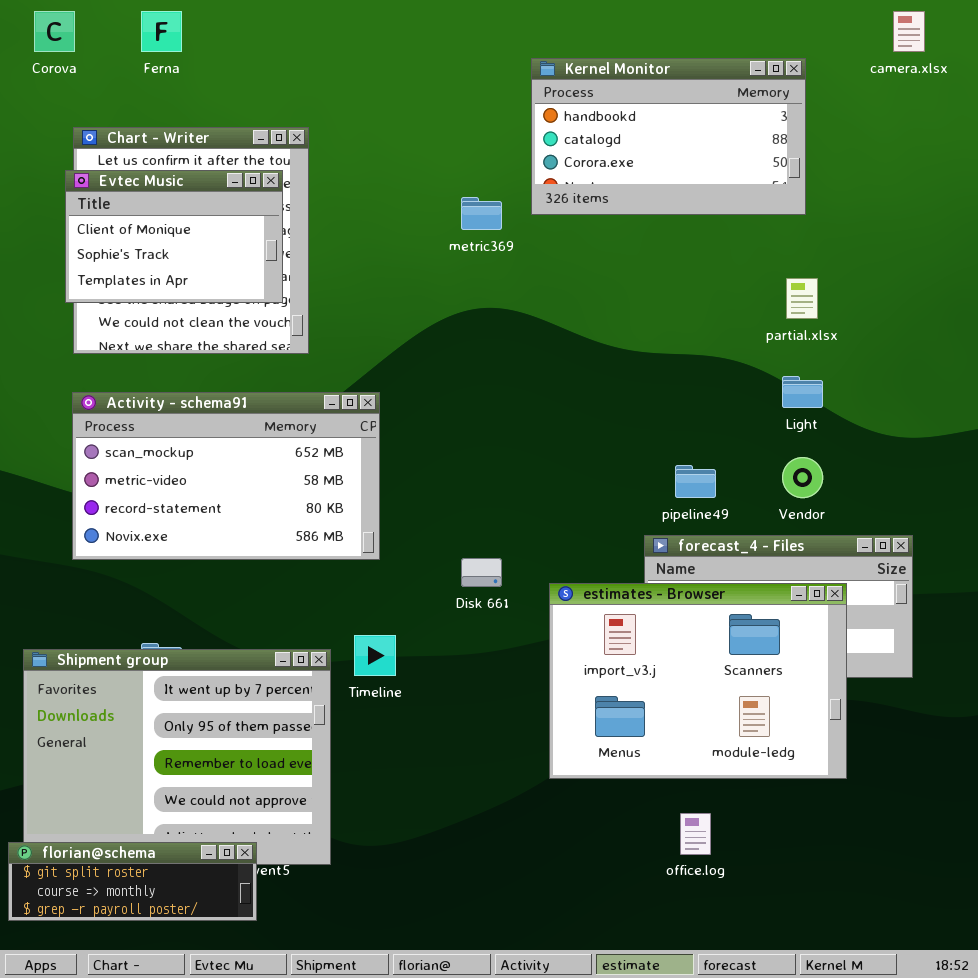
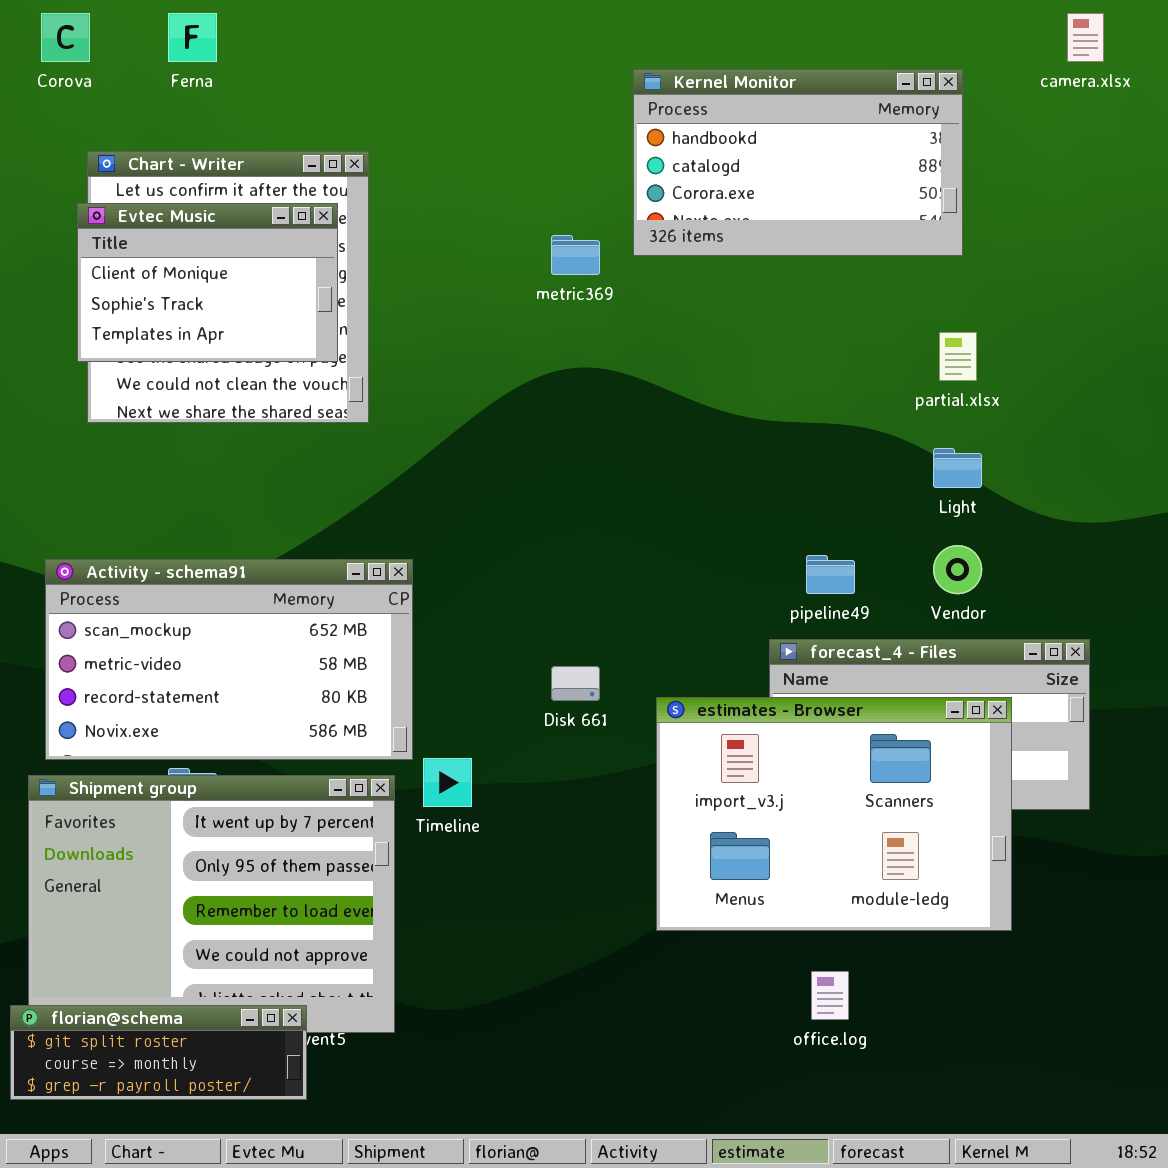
Activity - schema91: [72,392,380,560] -> [45,559,413,760], moved

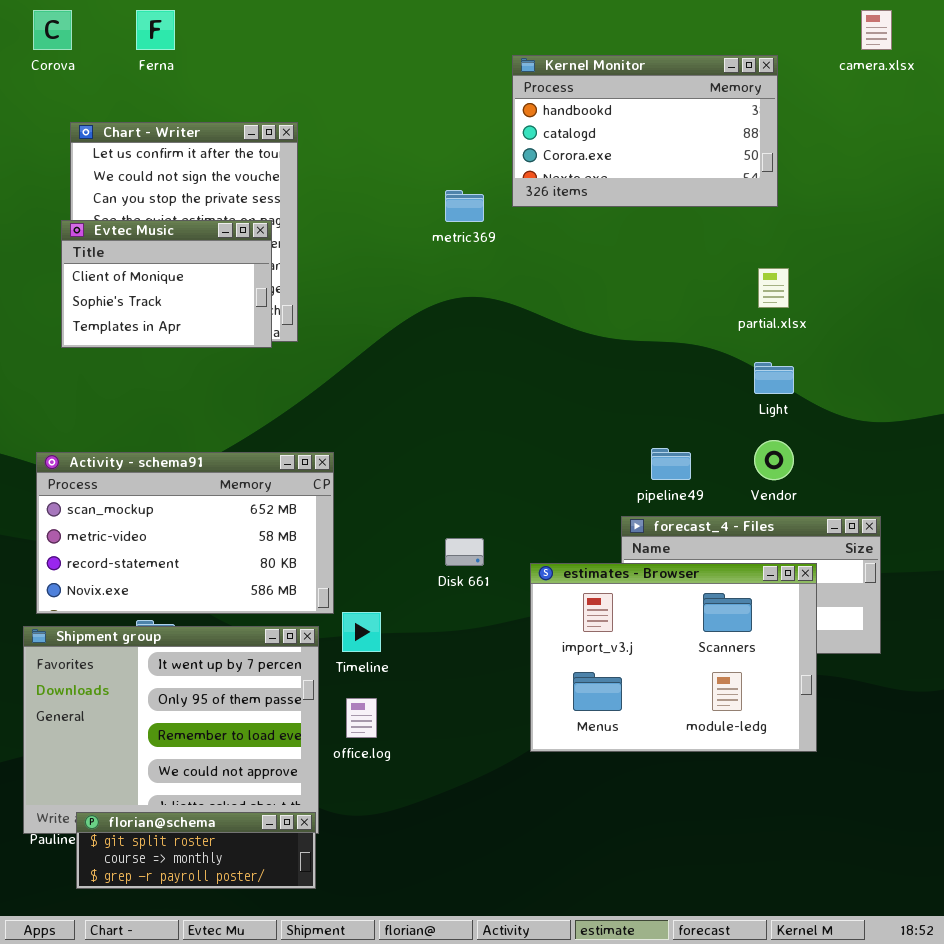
Evtec Music: [77,203,338,362] -> [61,220,272,348], moved
office.log: [811,971,849,1020] -> [346,698,377,738], moved
florian@schema: [10,1005,307,1100] -> [76,812,316,889], moved

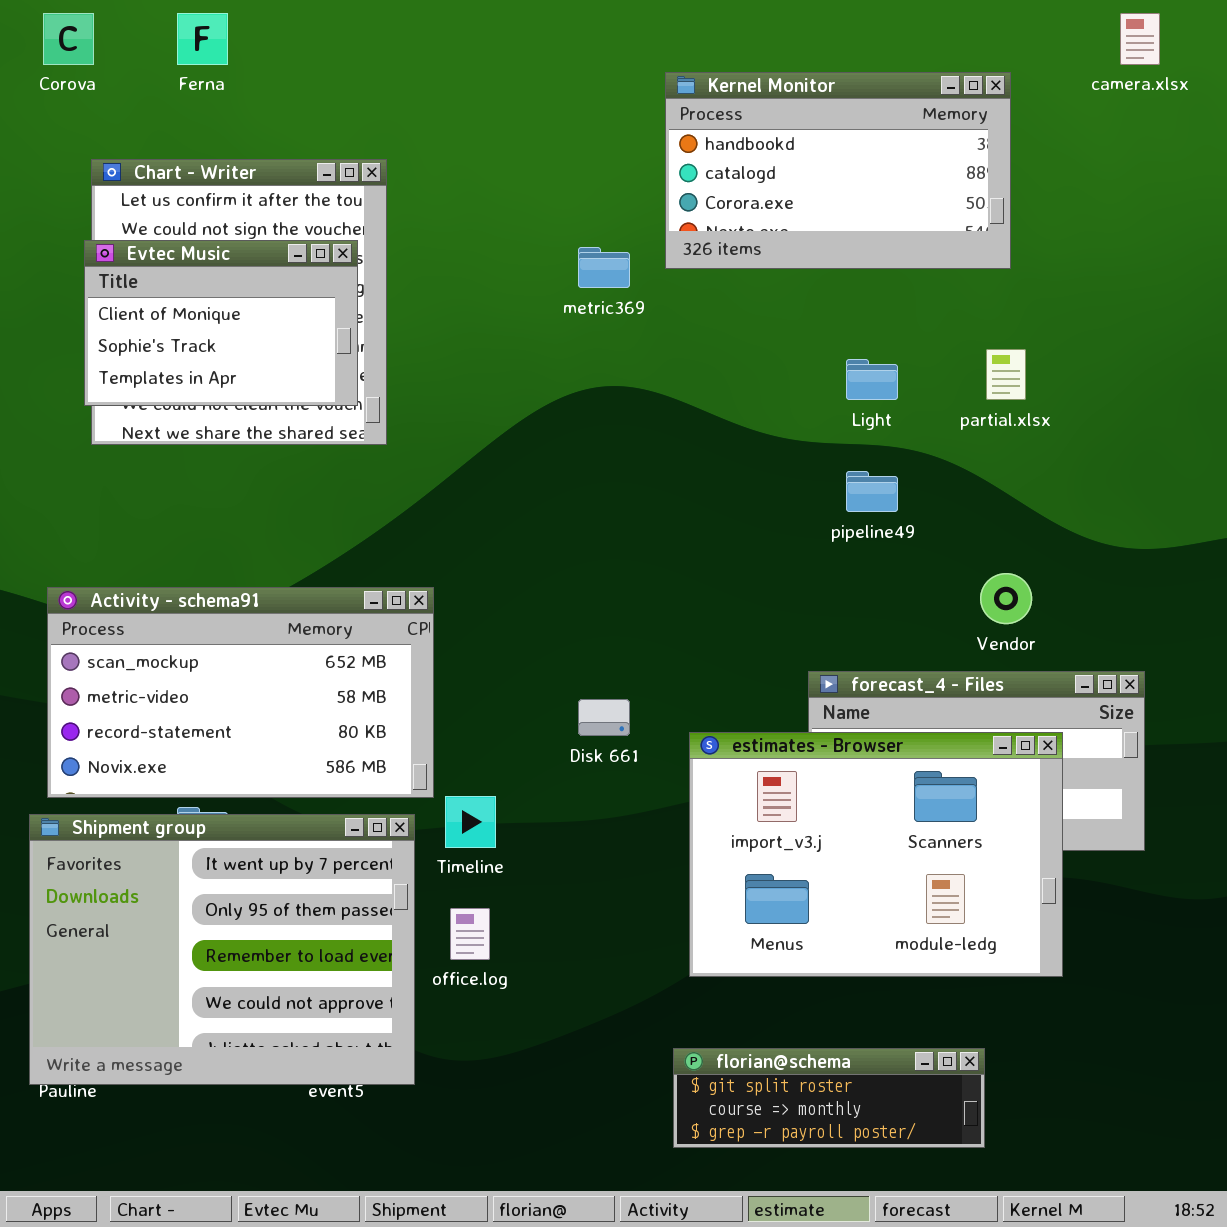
Evtec Music: [61,220,272,348] -> [84,240,358,406], moved
Light: [754,362,794,394] -> [846,359,898,400], moved
pipeline49: [651,448,691,480] -> [846,471,898,512], moved
florian@schema: [76,812,316,889] -> [673,1048,985,1148], moved

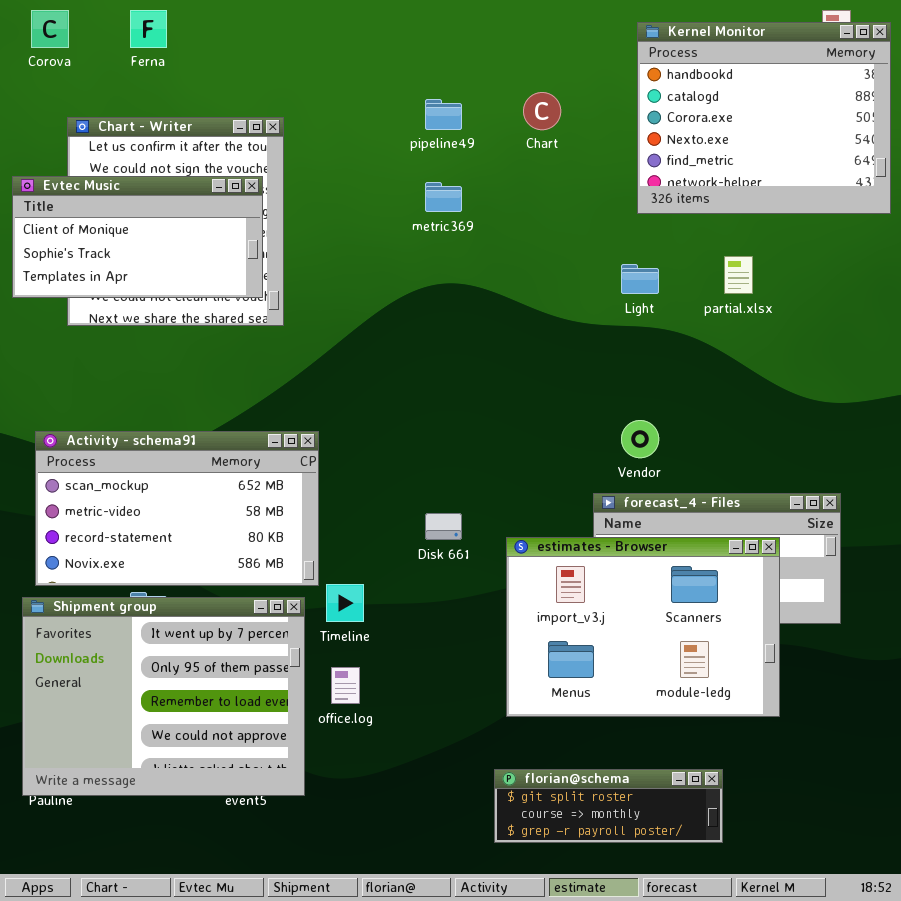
Kernel Monitor: [665,72,1011,269] -> [637,22,891,214], moved, resized
Evtec Music: [84,240,358,406] -> [12,176,263,298], resized
pipeline49: [846,471,898,512] -> [425,99,462,130], moved
Vendor: [980,573,1032,624] -> [621,420,659,458], moved

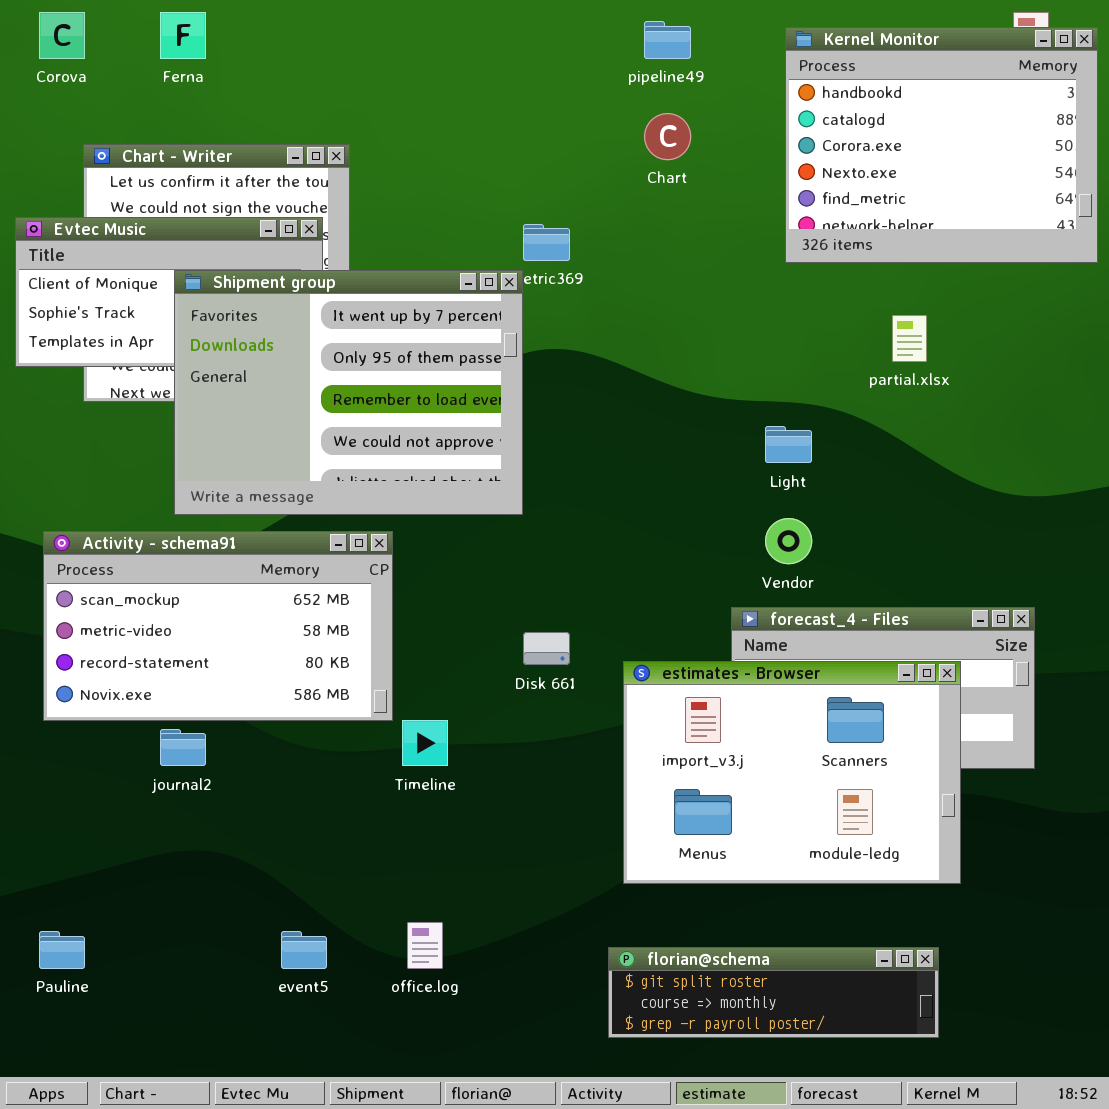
pipeline49: [425,99,462,130] -> [644,21,691,59], moved
Light: [621,264,659,294] -> [765,426,812,463], moved
Shipment group: [22,597,305,796] -> [174,270,523,515], moved
office.log: [331,667,360,704] -> [407,922,443,969], moved
florian@schema: [494,769,723,843] -> [608,947,939,1038], resized

